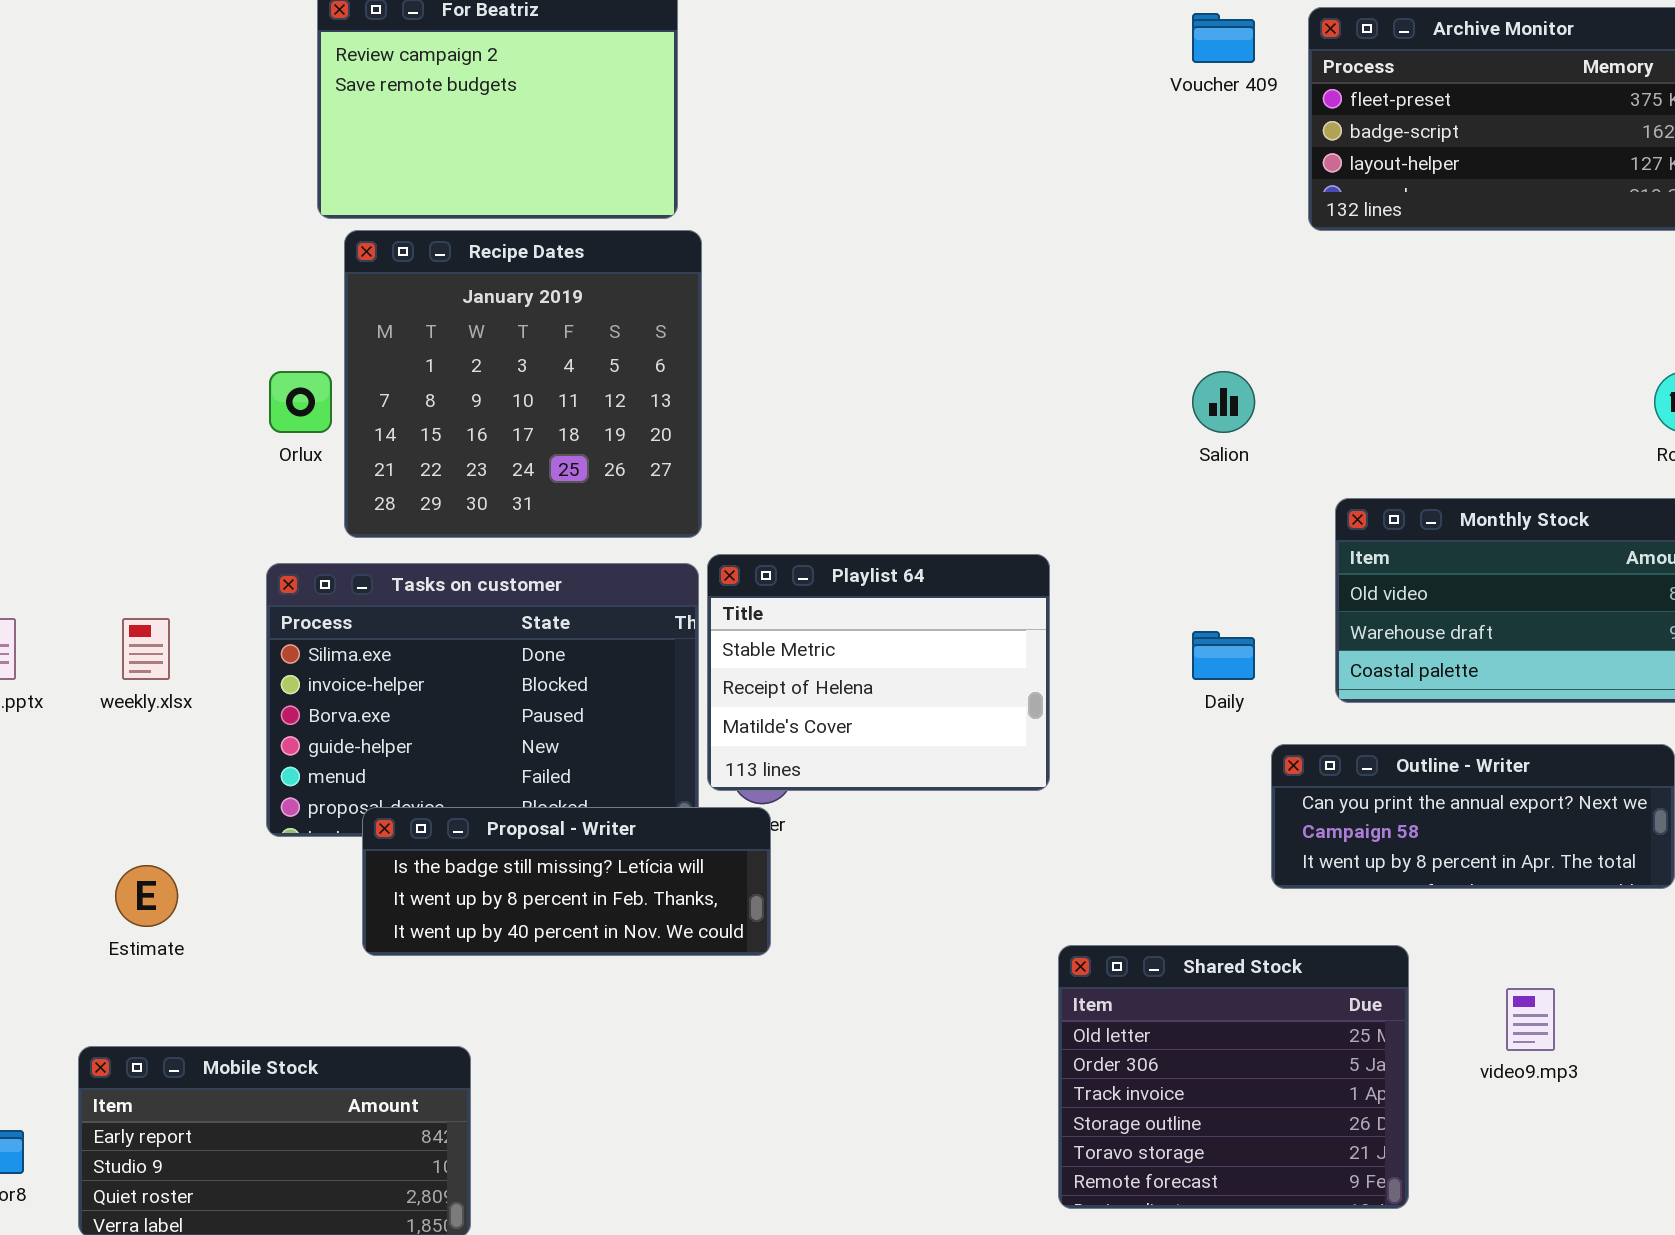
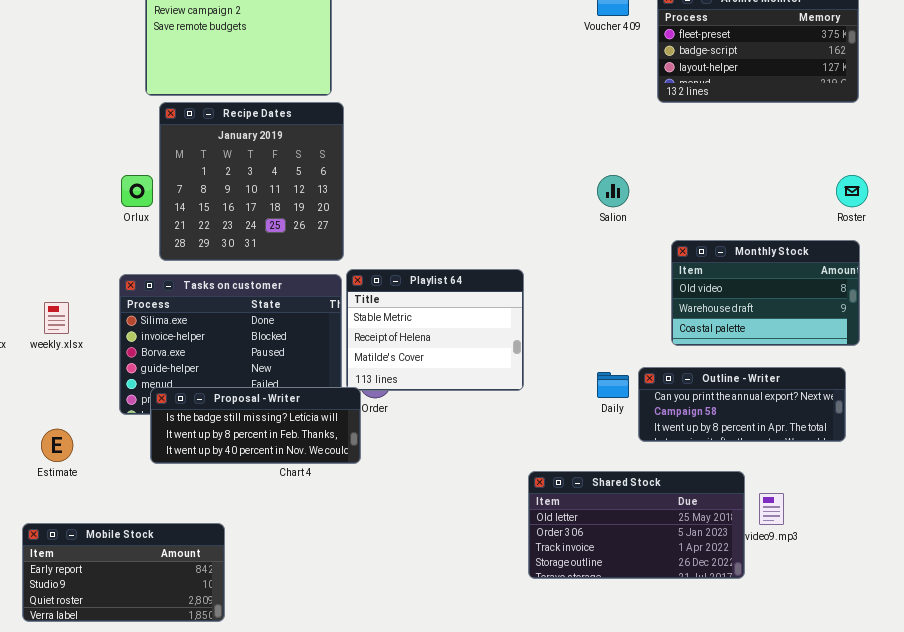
Daily: [1192,631,1255,680] -> [597,372,629,398], moved
Proposal - Writer: [362,807,771,956] -> [150,387,361,464], moved
Shared Stock: [1058,945,1409,1209] -> [528,471,745,579], resized

